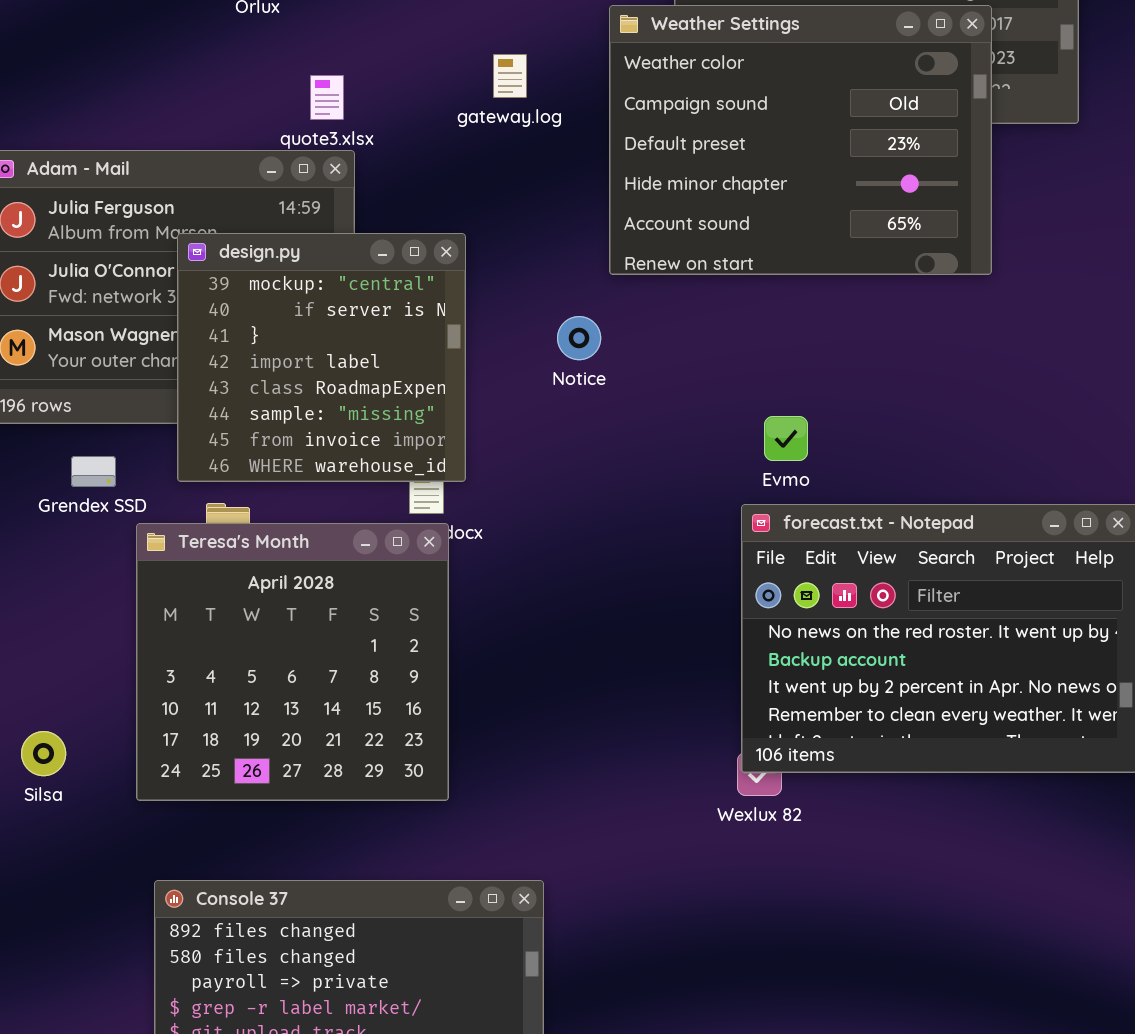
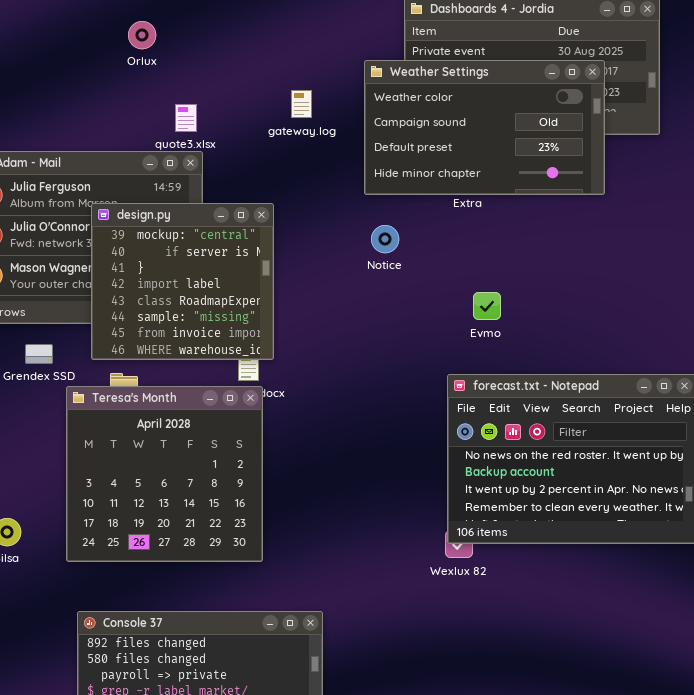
Weather Settings: [609,5,992,275] -> [364,60,605,195], resized
Notice: [557,316,601,360] -> [371,225,399,253], moved
Evmo: [764,416,808,461] -> [473,292,501,320], moved

